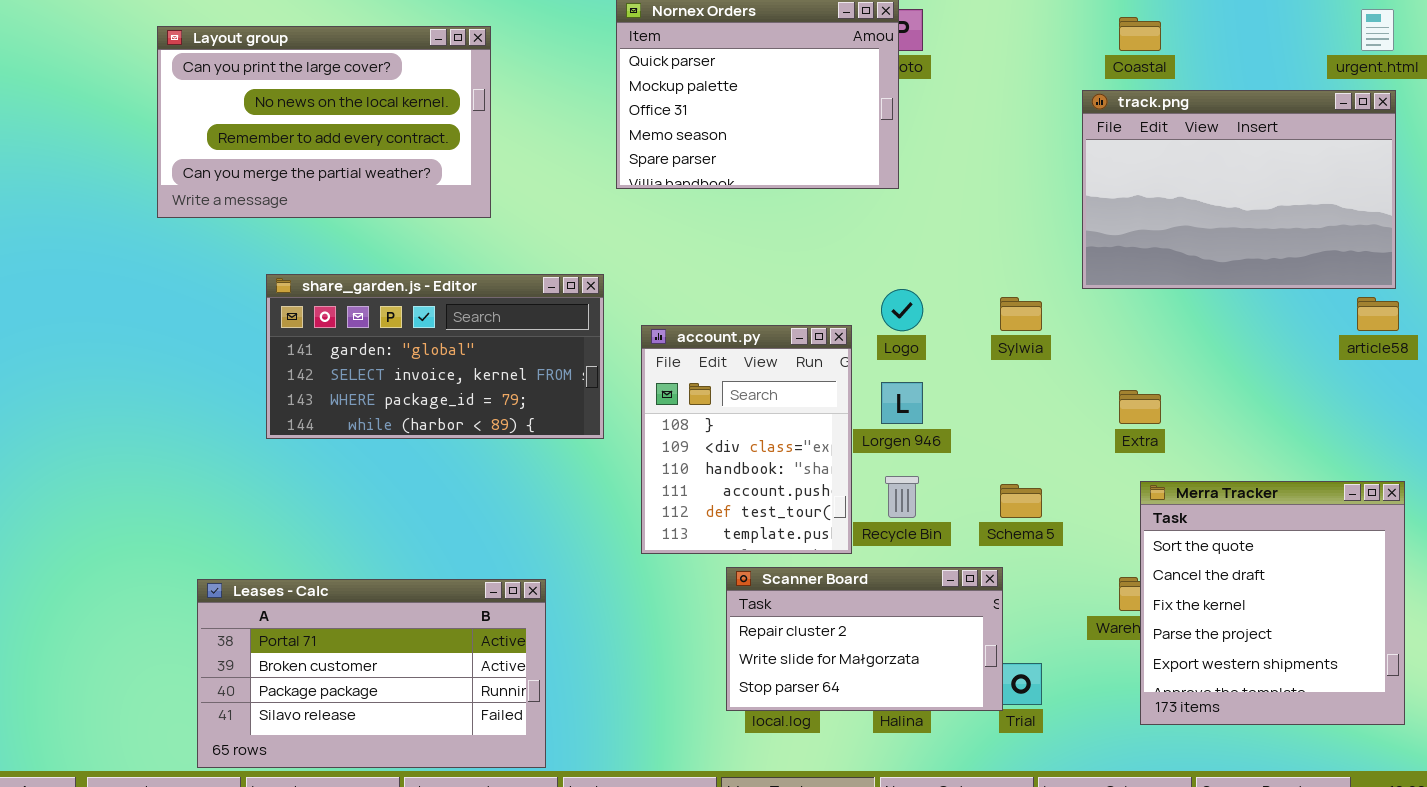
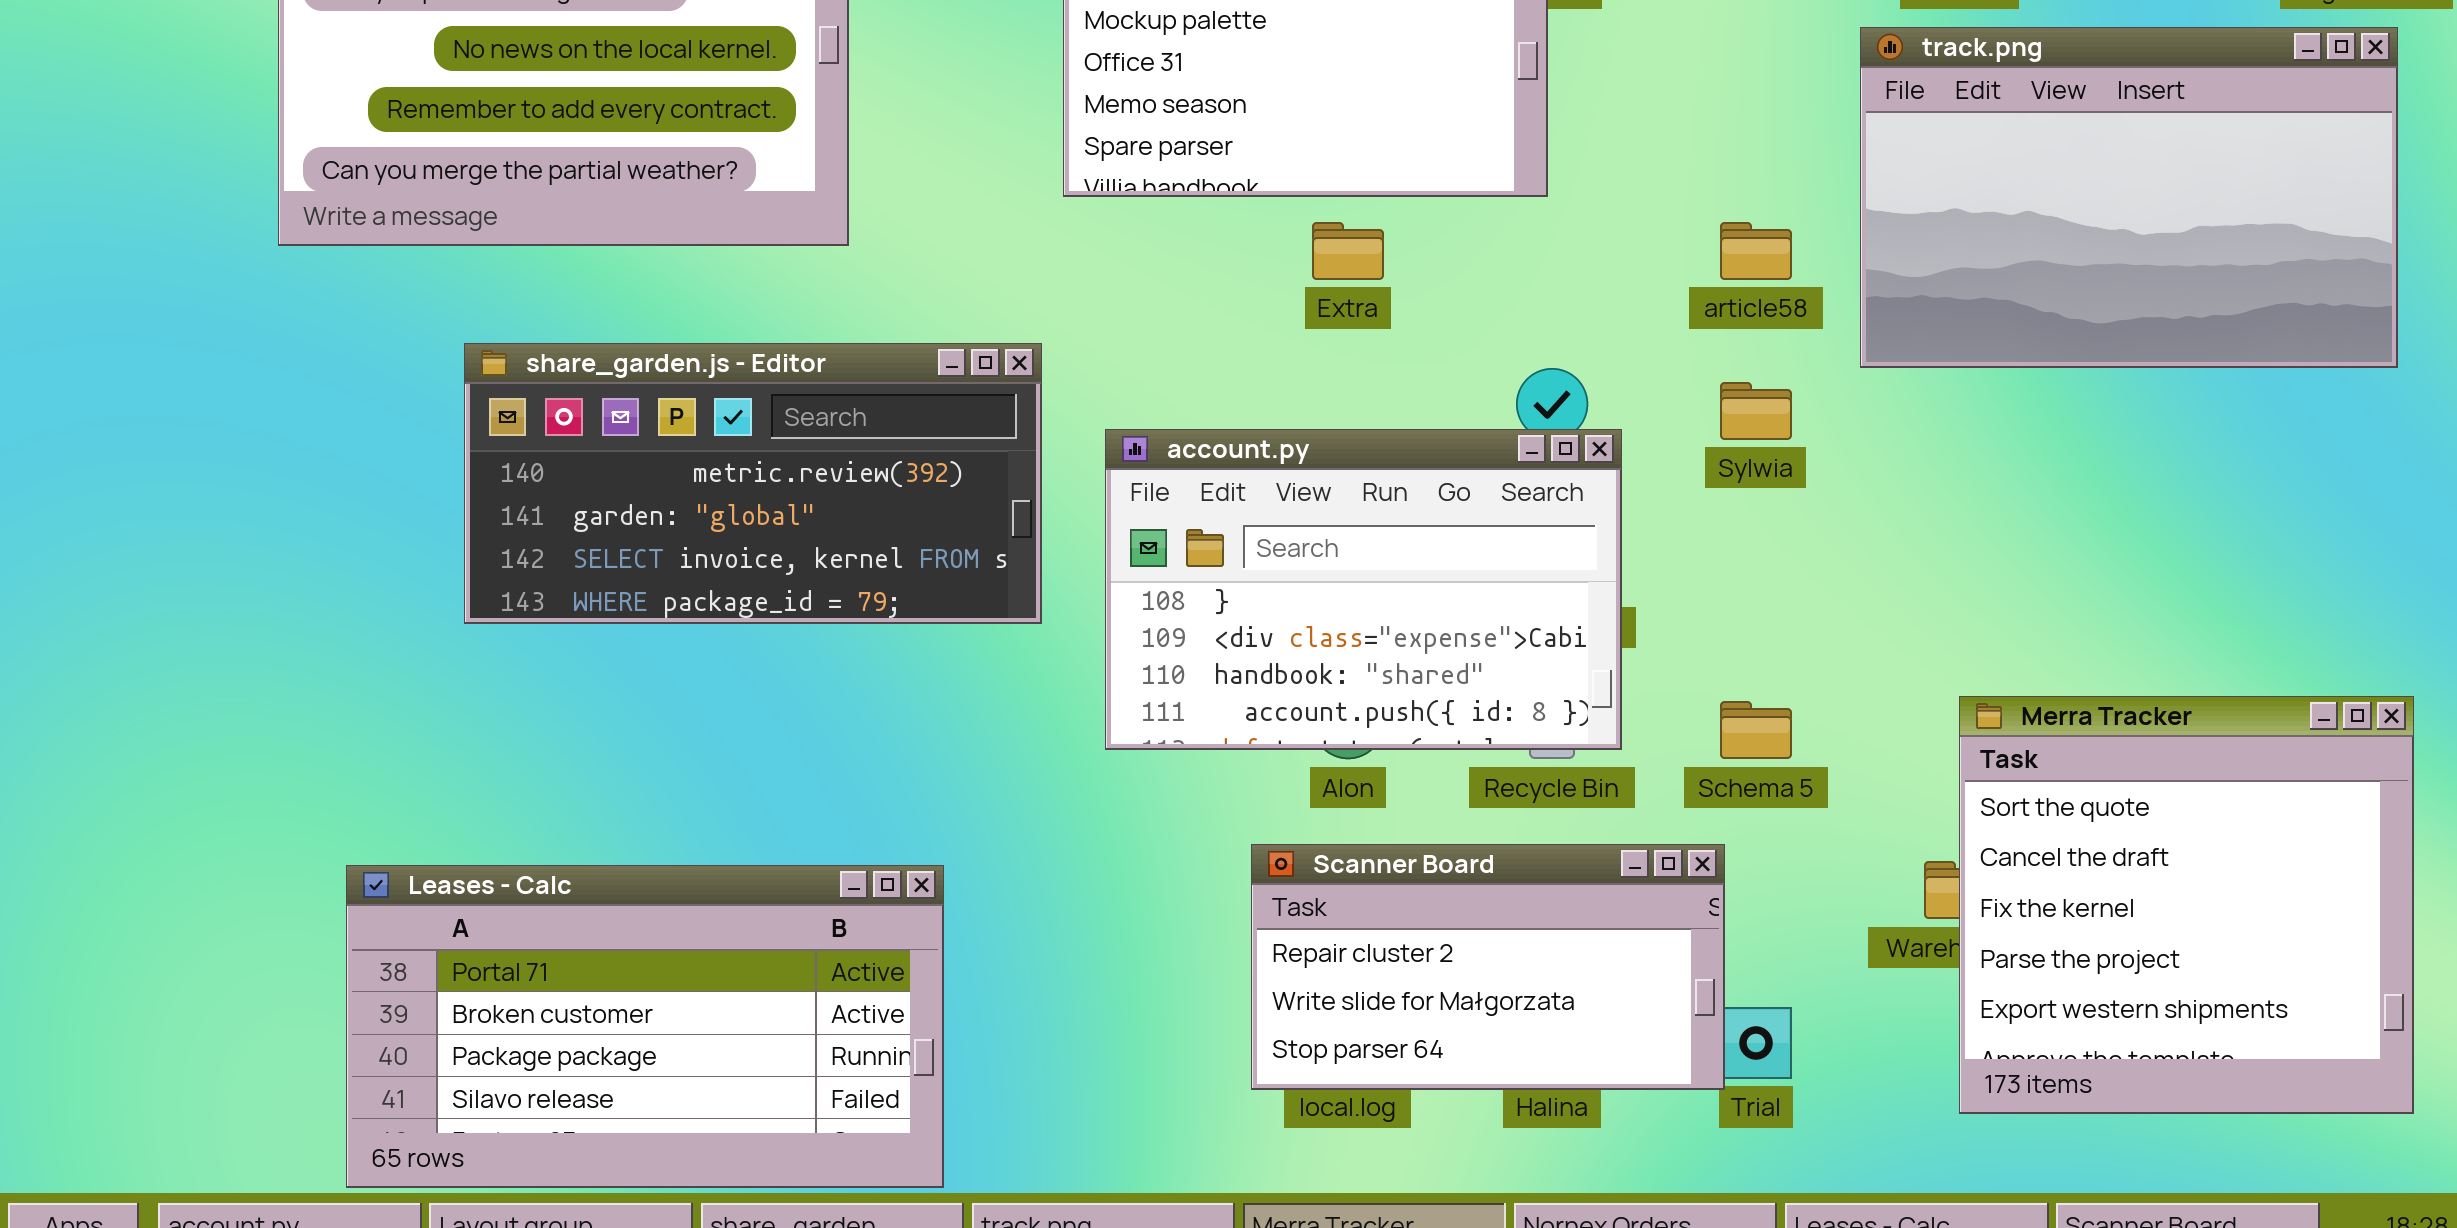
share_garden.js - Editor: [266,274,604,439] -> [464,343,1042,624], scrolled up 1 row
article58: [1357,297,1399,331] -> [1720,222,1792,280], moved
account.py: [641,325,852,554] -> [1105,429,1622,750], resized
Extra: [1119,390,1161,424] -> [1312,222,1384,280], moved

